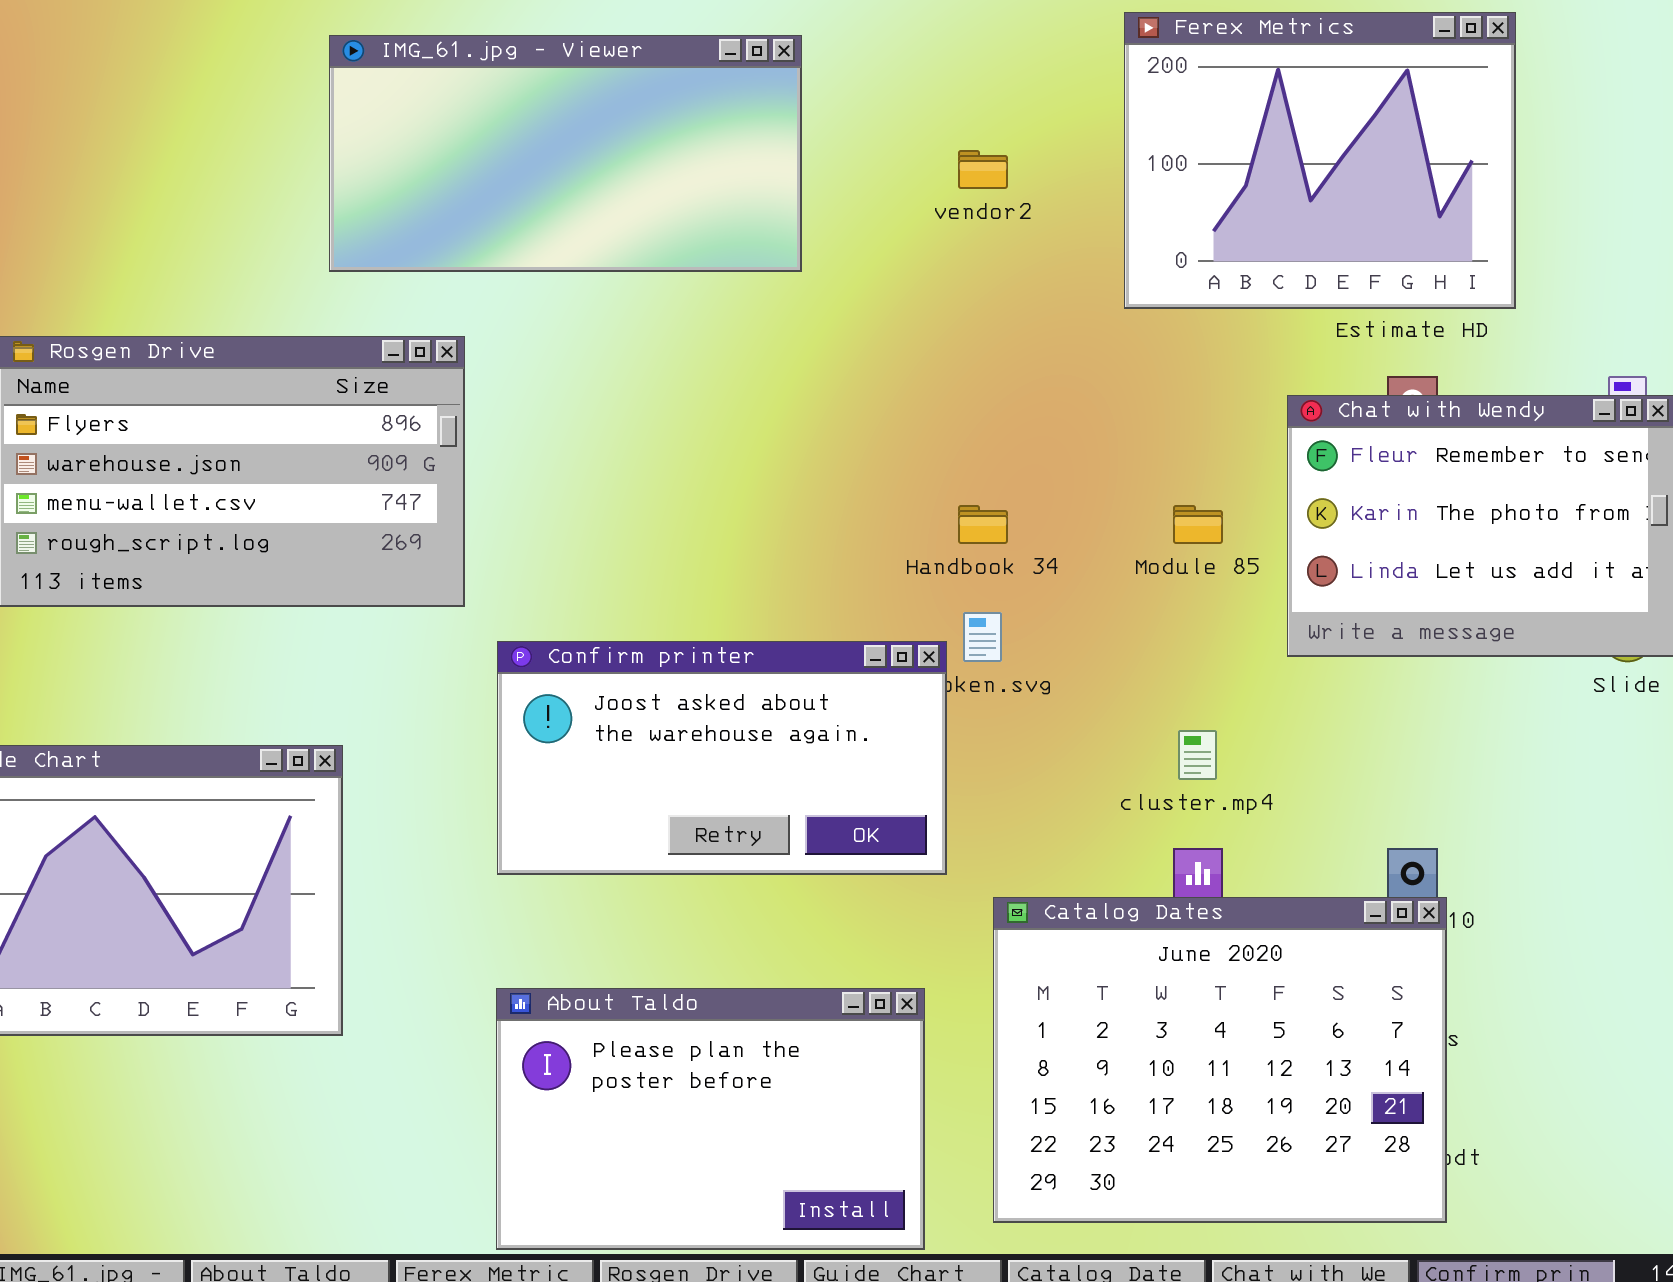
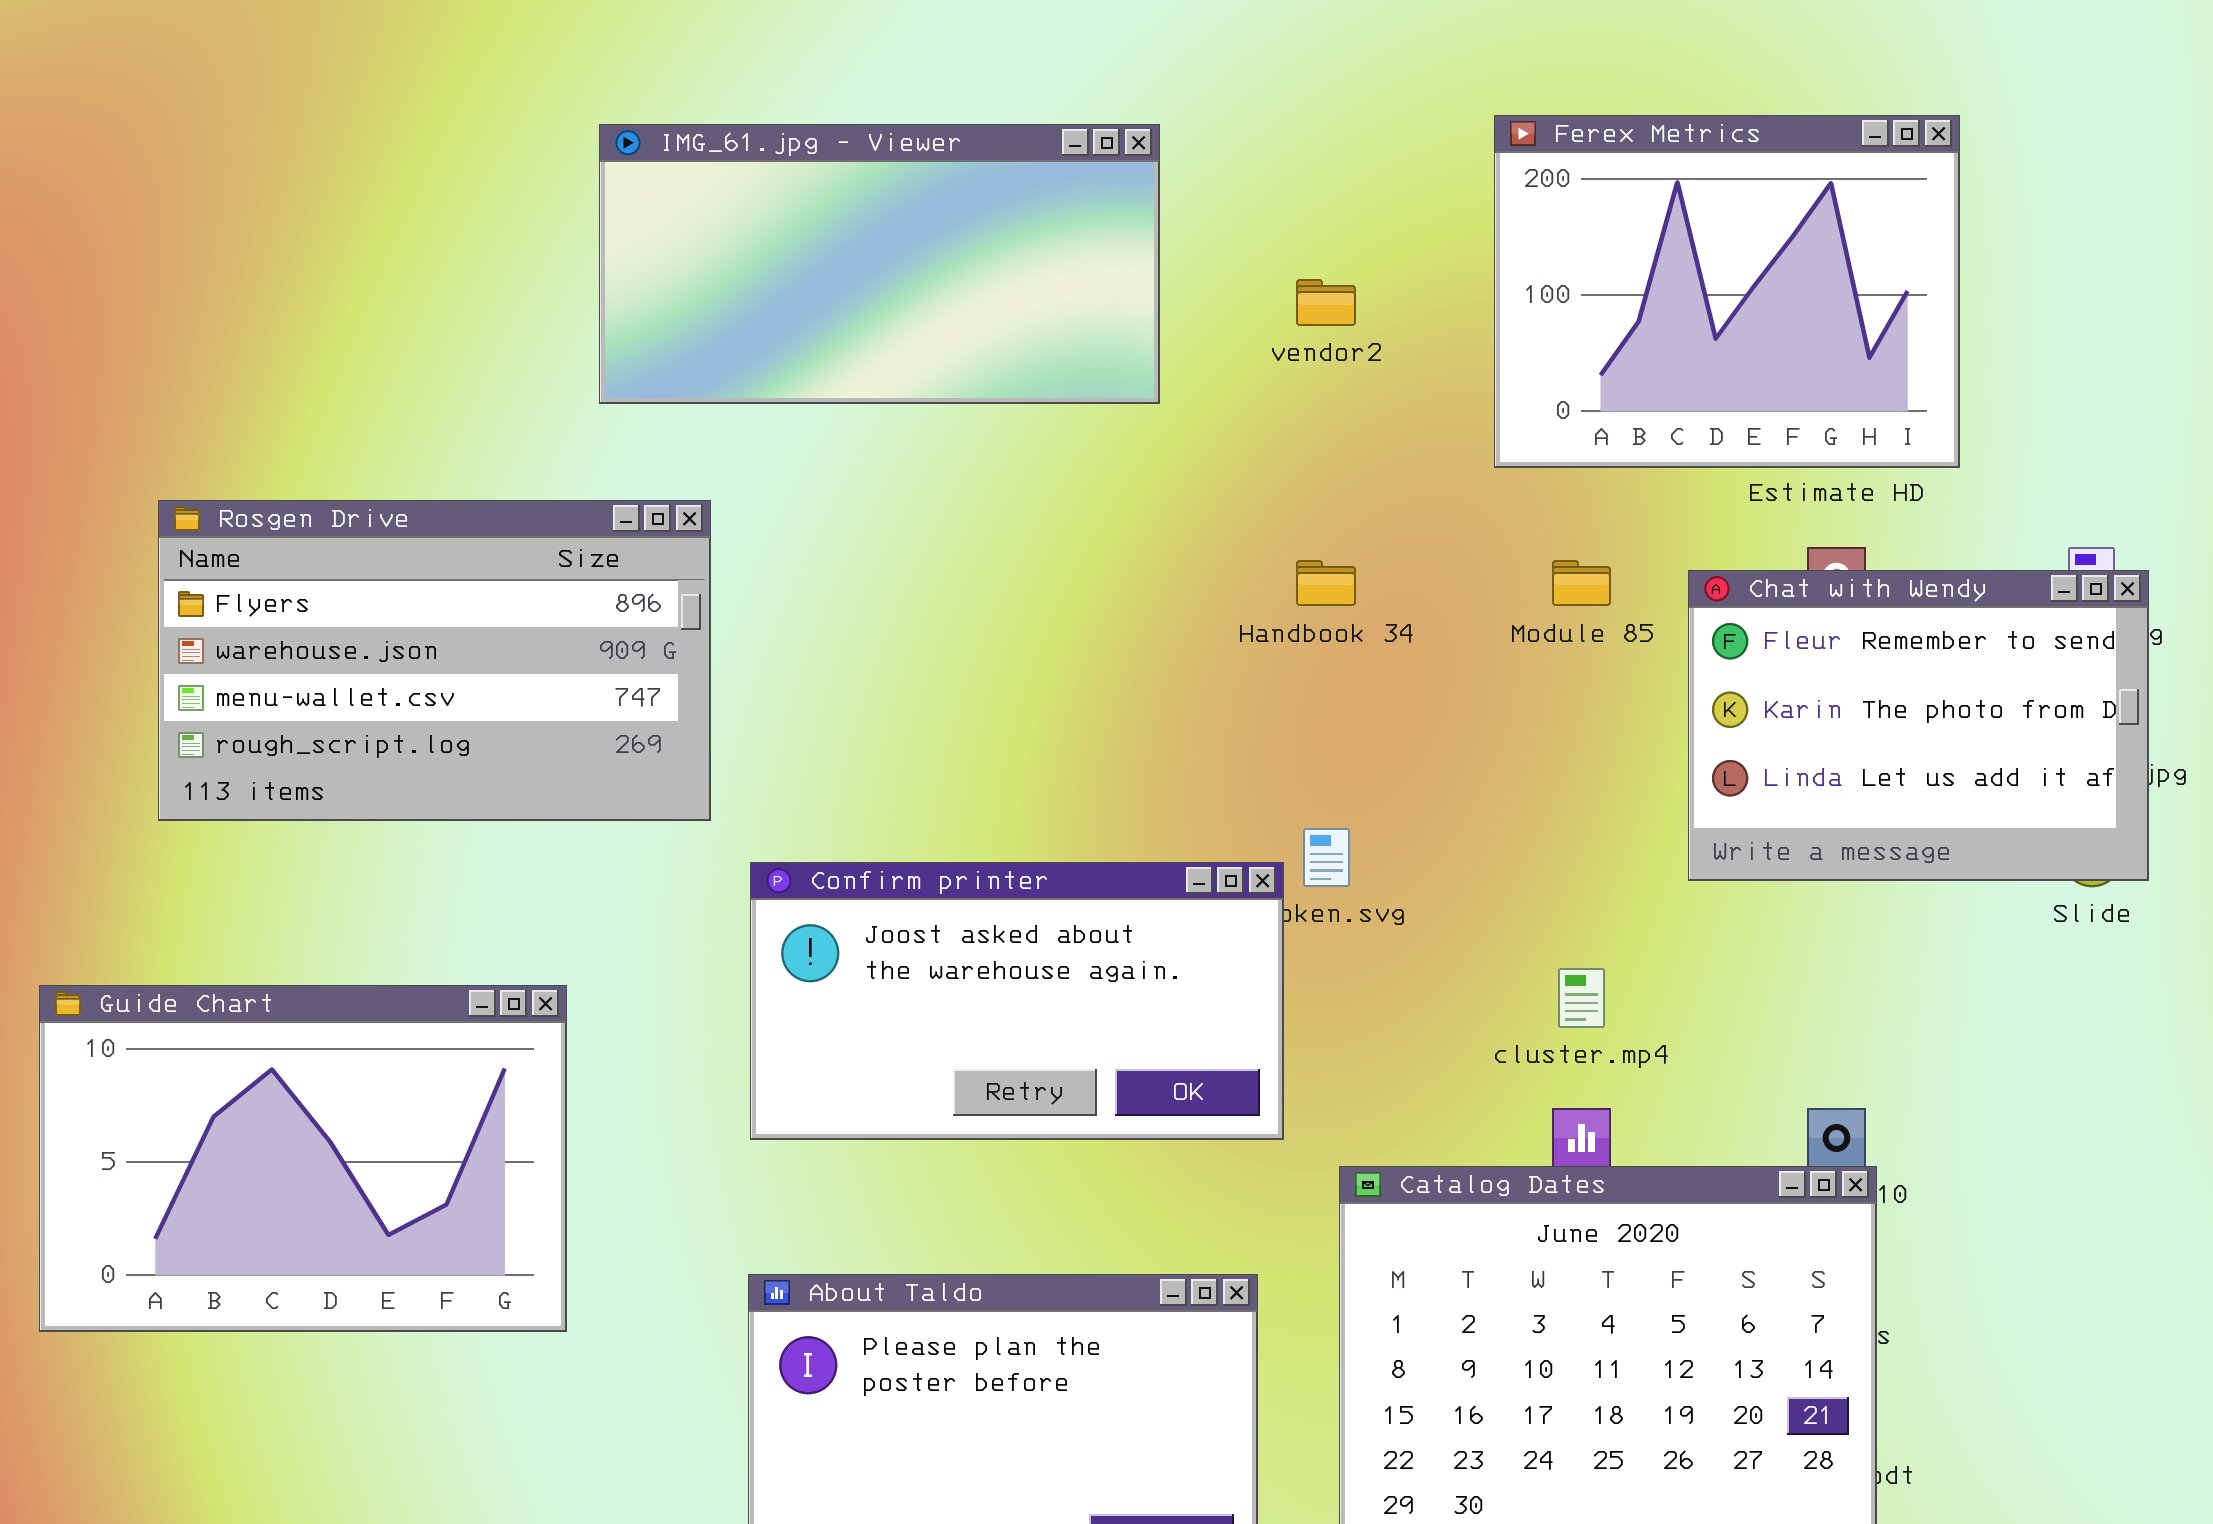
IMG_61.jpg - Viewer: [329,35,802,272] -> [599,124,1160,404], moved
Handbook 34: [958,505,1008,544] -> [1296,560,1356,606], moved
Module 85: [1173,505,1223,544] -> [1552,560,1611,606], moved

